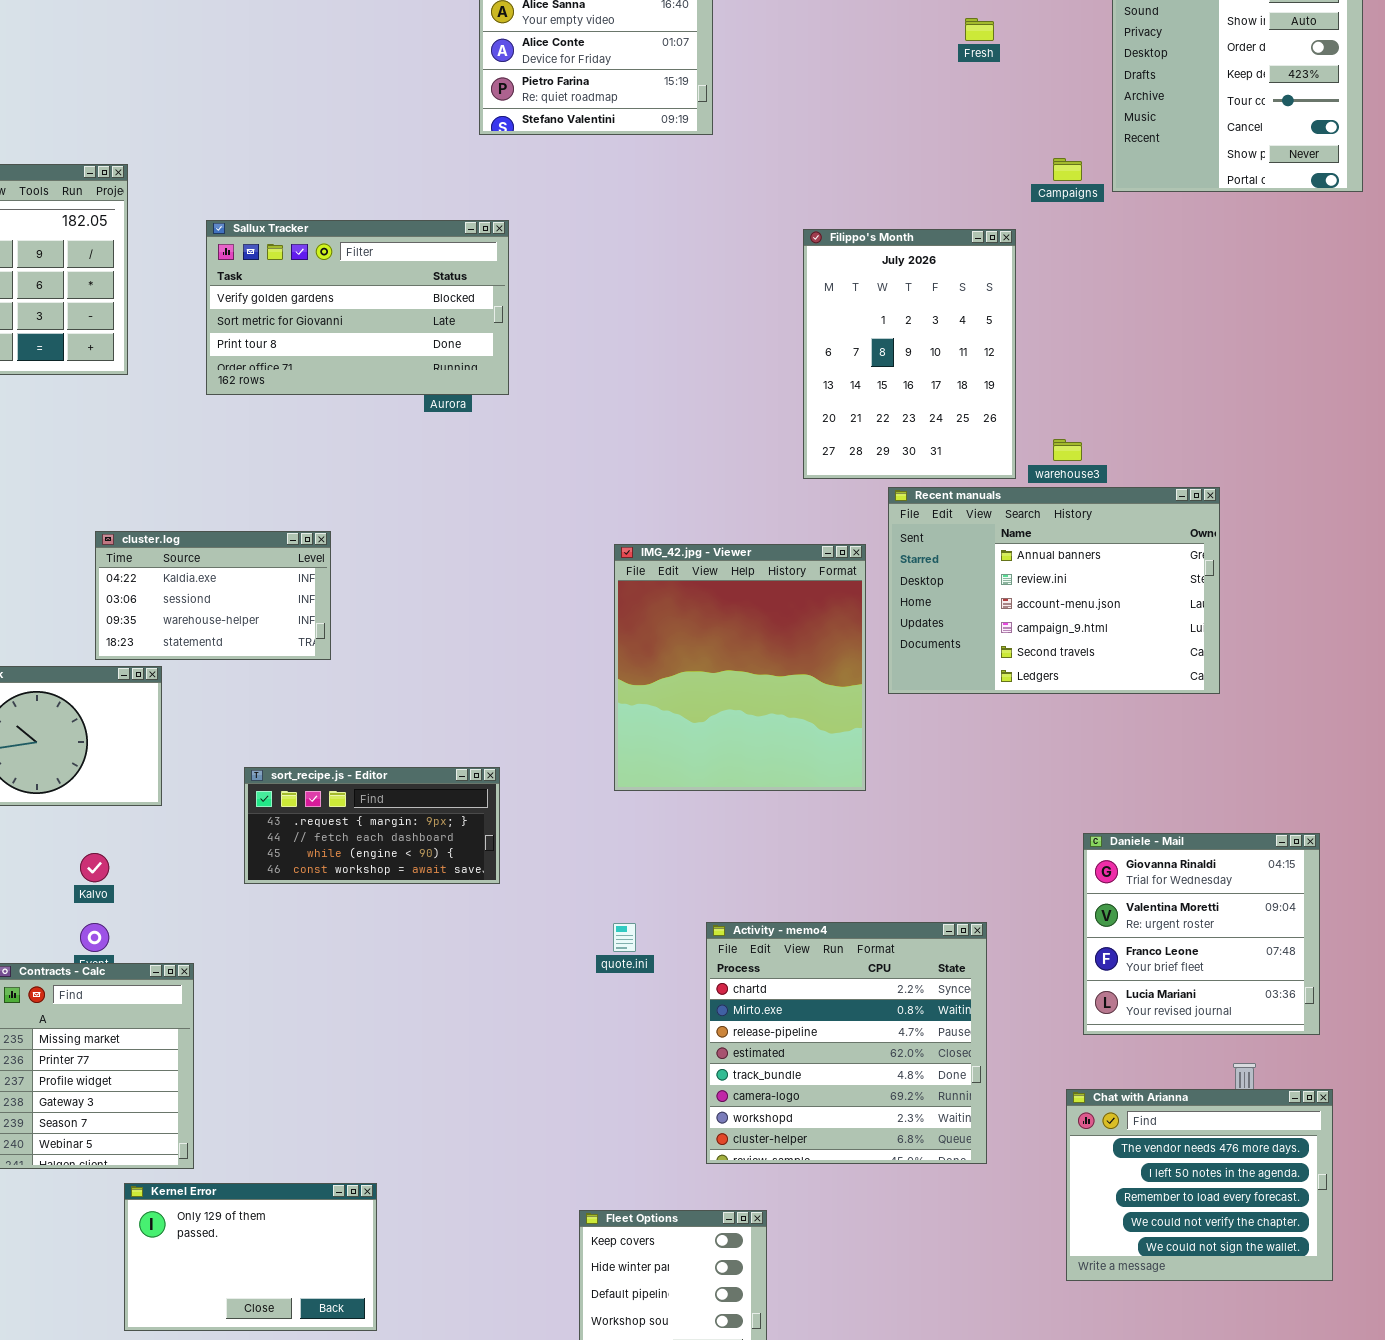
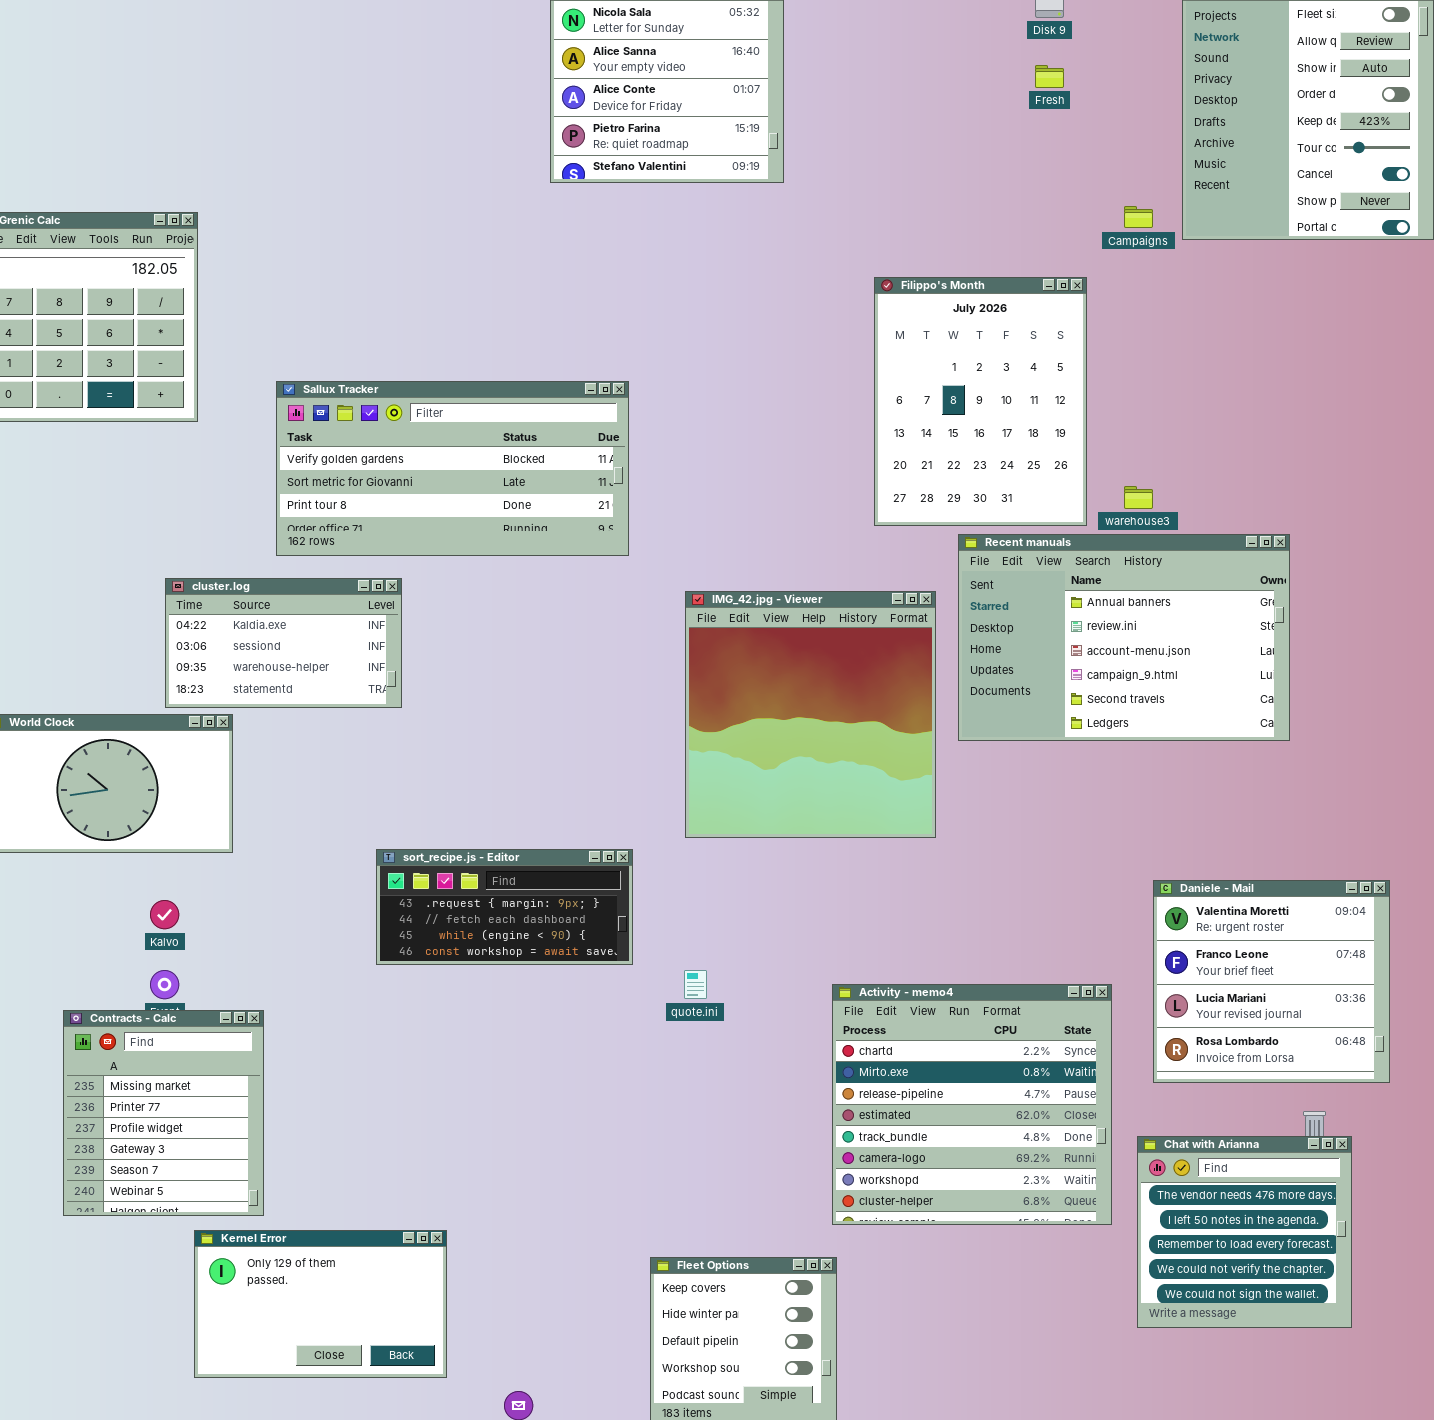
Sallux Tracker: [206,220,509,395] -> [276,381,629,556], moved, resized
sort_recipe.js - Editor: [244,767,500,884] -> [376,849,633,965], moved
Daniele - Mail: [1083,833,1320,1035] -> [1153,880,1390,1083], scrolled down 1 row
Activity - memo4: [706,922,987,1164] -> [832,984,1112,1225], moved
Chat with Arianna: [1066,1089,1333,1281] -> [1137,1136,1352,1328], resized

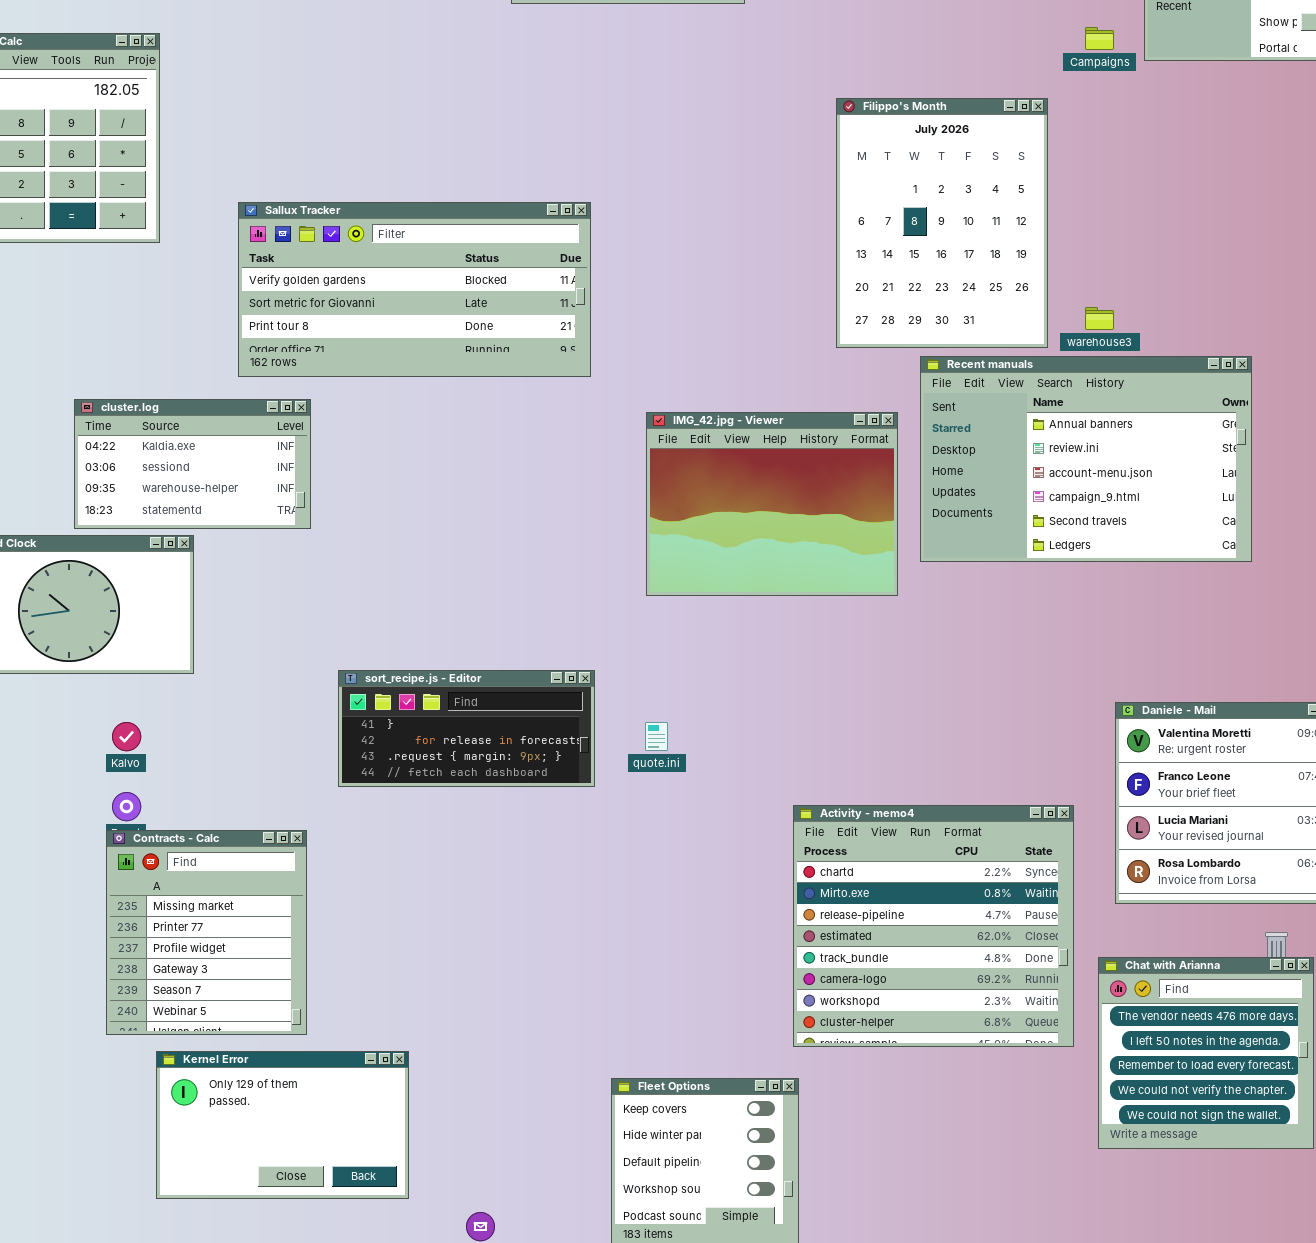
cluster.log: [165,578,402,708] -> [74,399,311,529], moved
IMG_42.jpg - Viewer: [685,591,936,838] -> [646,412,898,596], resized
sort_recipe.js - Editor: [376,849,633,965] -> [338,670,595,787], scrolled up 2 rows
quote.ini: [684,970,707,999] -> [645,722,668,751], moved
Contracts - Calc: [63,1010,264,1216] -> [106,830,307,1035], moved

